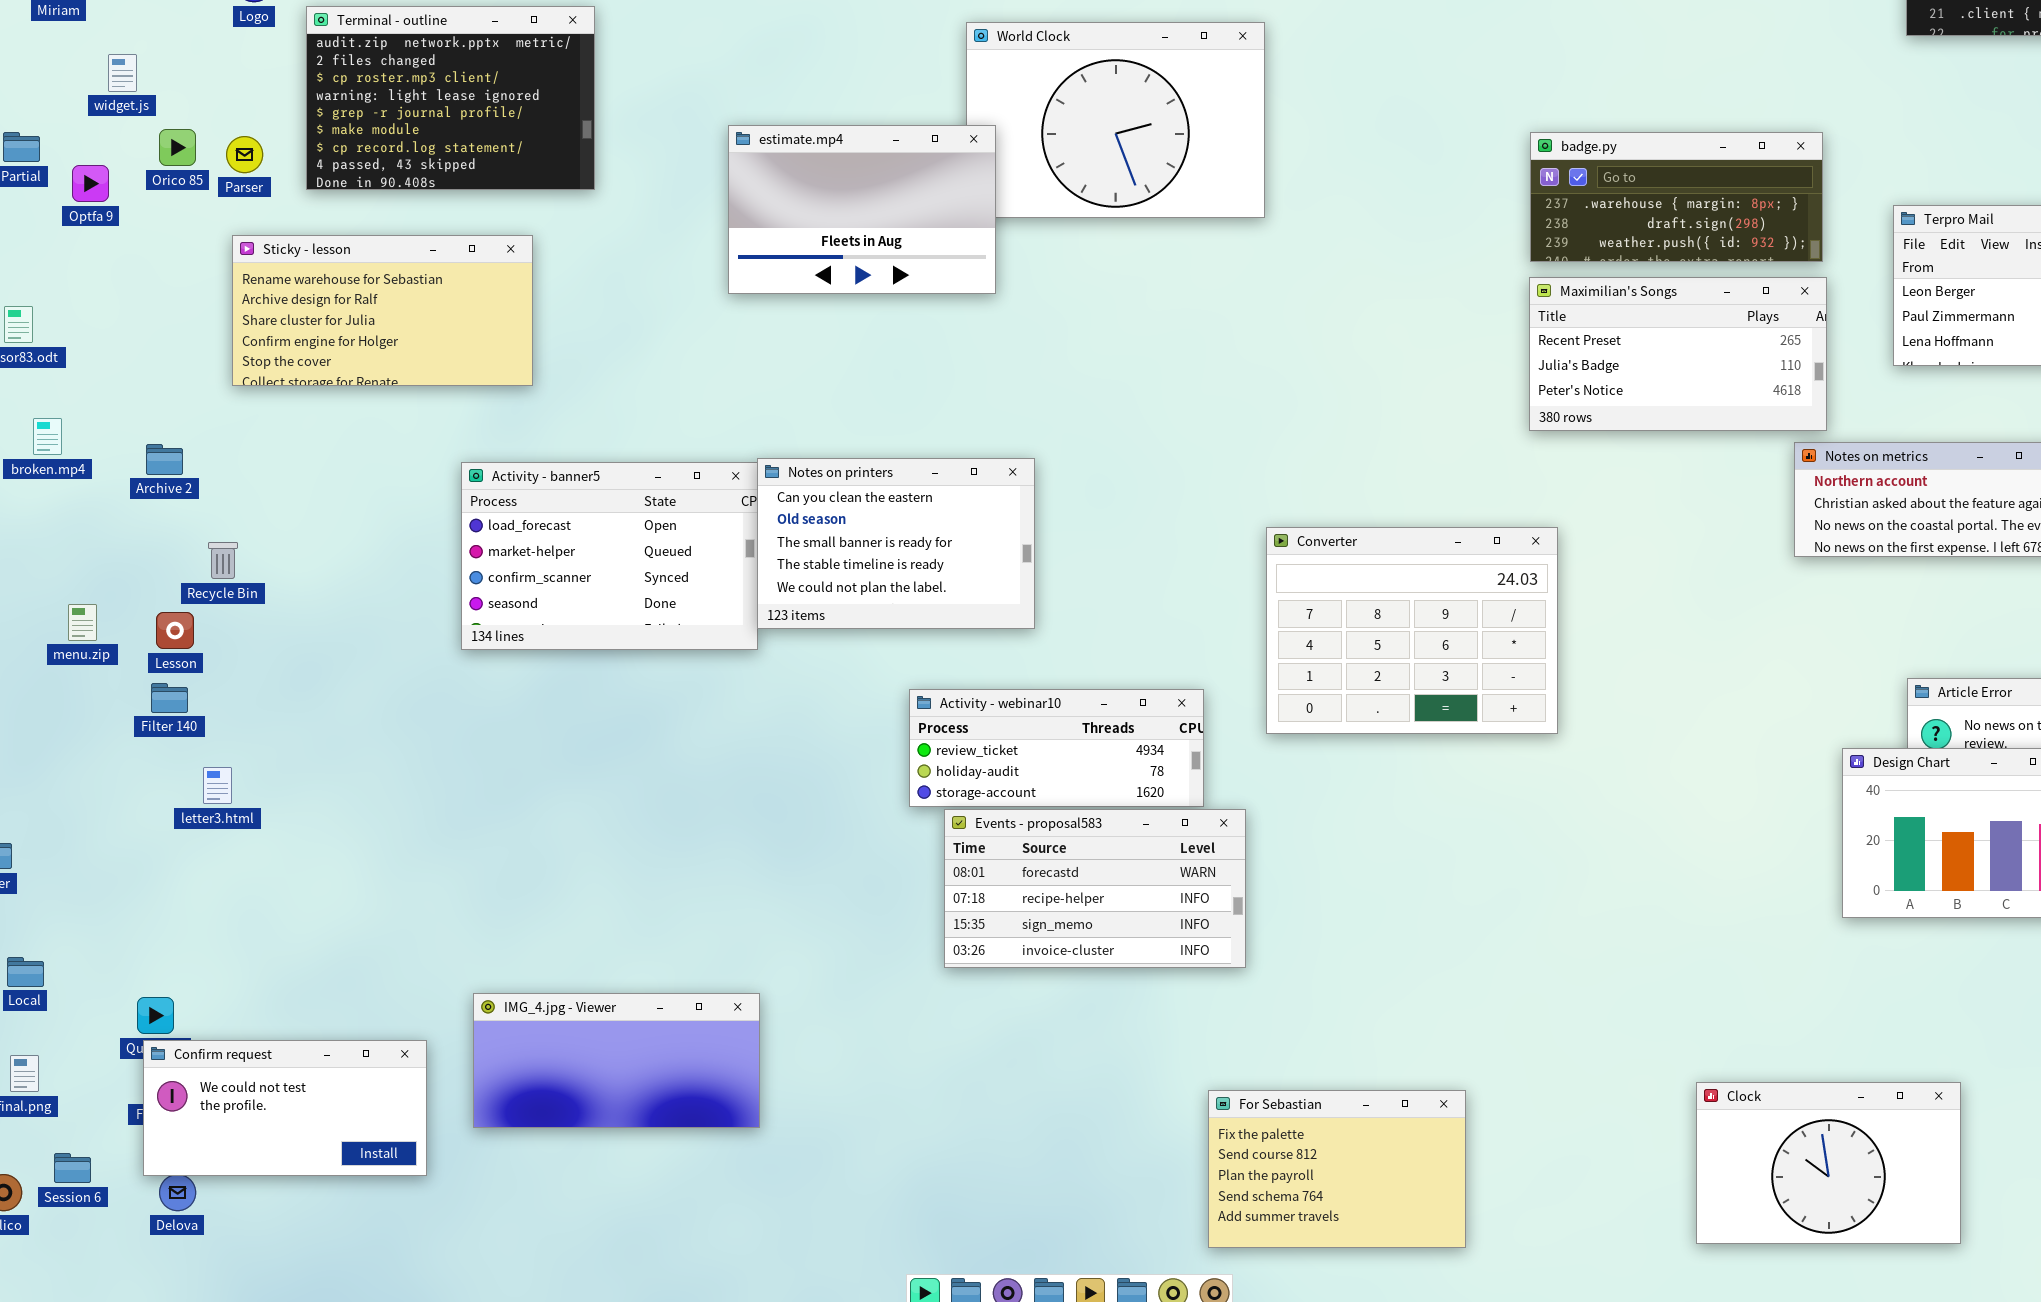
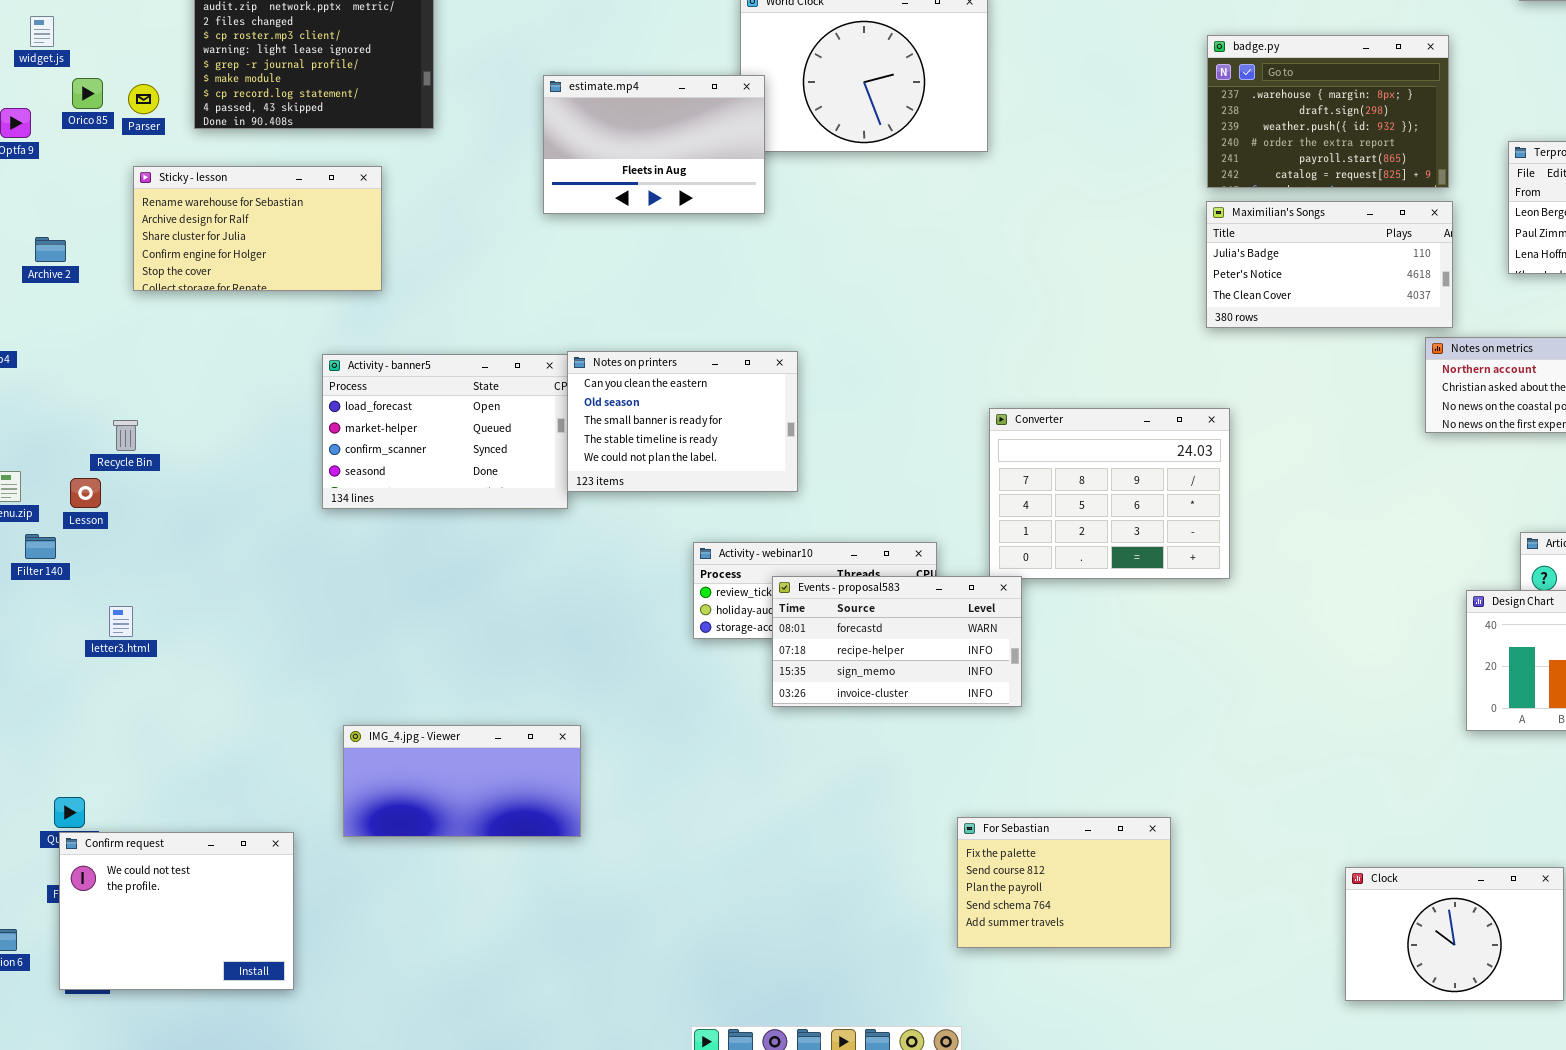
badge.py: [1530,132,1823,262] -> [1207,35,1449,188], resized
Maximilian's Songs: [1529,277,1827,431] -> [1206,201,1453,328], scrolled down 1 row
Archive 2: [146,444,183,475] -> [35,237,66,262], moved
Filter 140: [151,683,188,713] -> [25,534,56,559], moved
Events - proposal583: [944,809,1246,968] -> [772,576,1022,707], moved
IMG_4.jpg - Viewer: [473,993,760,1128] -> [343,725,581,837], moved
Confirm request: [143,1040,427,1176] -> [59,832,294,990], resized
For Sebastian: [1208,1090,1466,1248] -> [957,817,1171,948], moved

